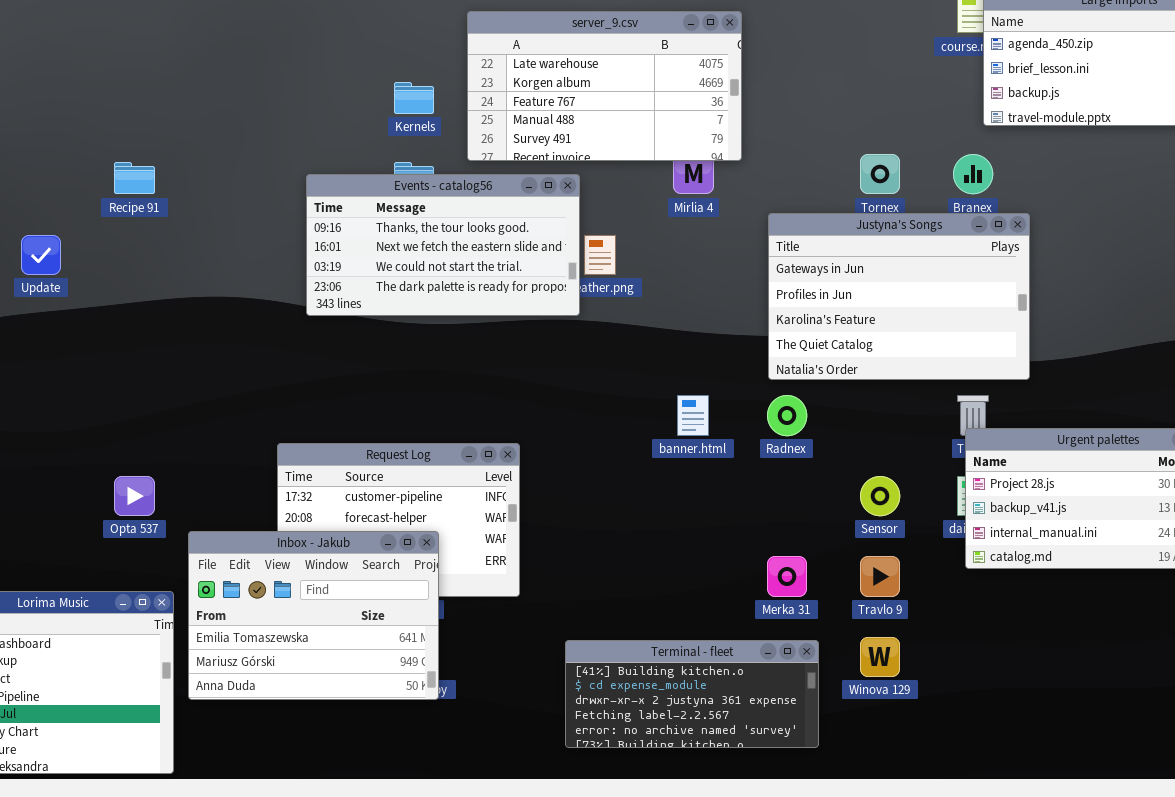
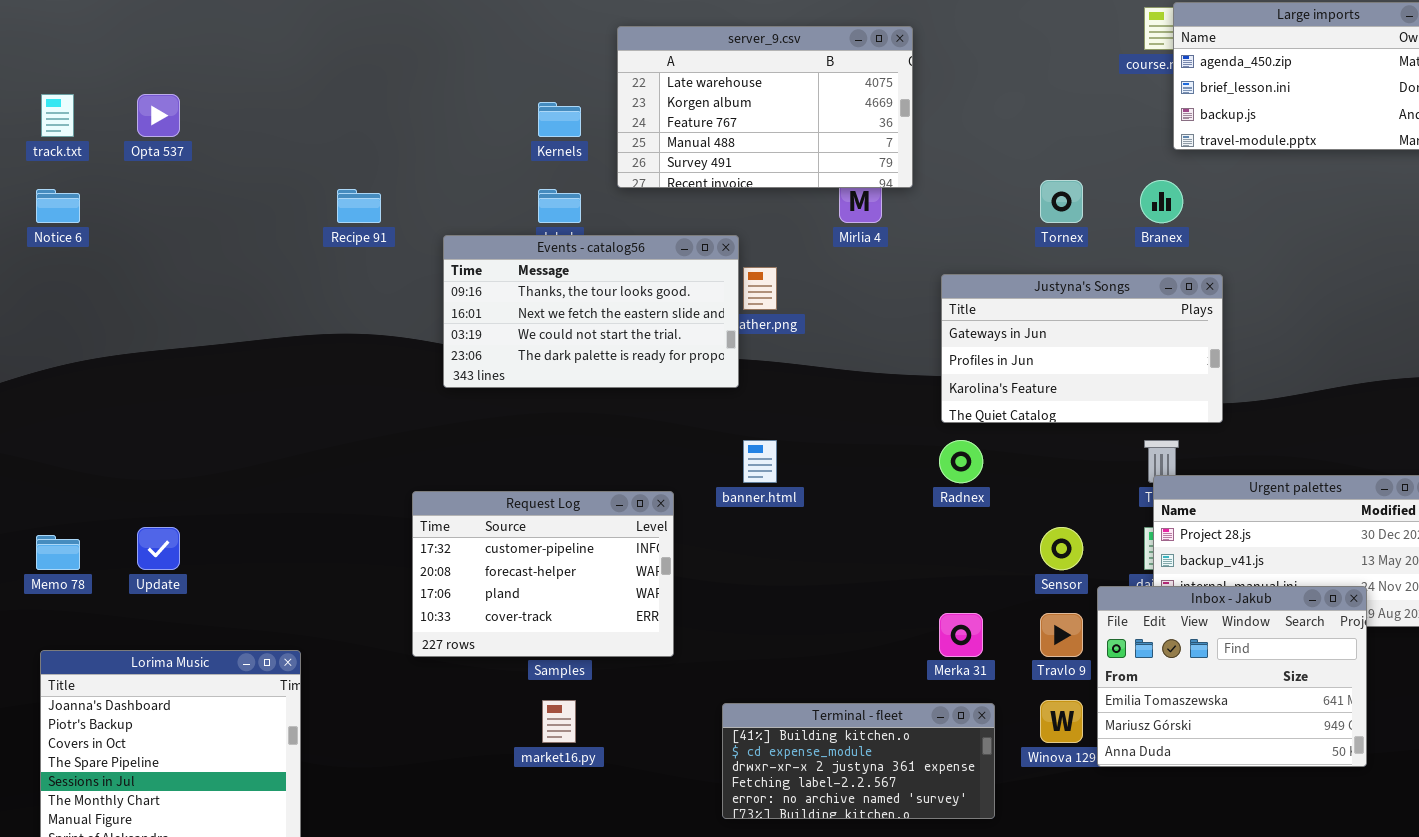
Recipe 91: [114,162,155,194] -> [337,189,381,223], moved
Events - catalog56: [306,174,580,316] -> [443,235,739,388], moved
Justyna's Songs: [768,213,1030,380] -> [941,274,1223,423], resized
Update: [21,235,61,275] -> [137,527,180,570], moved
banner.html: [677,395,709,436] -> [743,440,777,483], moved
Opta 537: [114,476,155,516] -> [137,94,180,137], moved
Inbox - Jakub: [188,531,439,700] -> [1097,586,1367,767], moved

